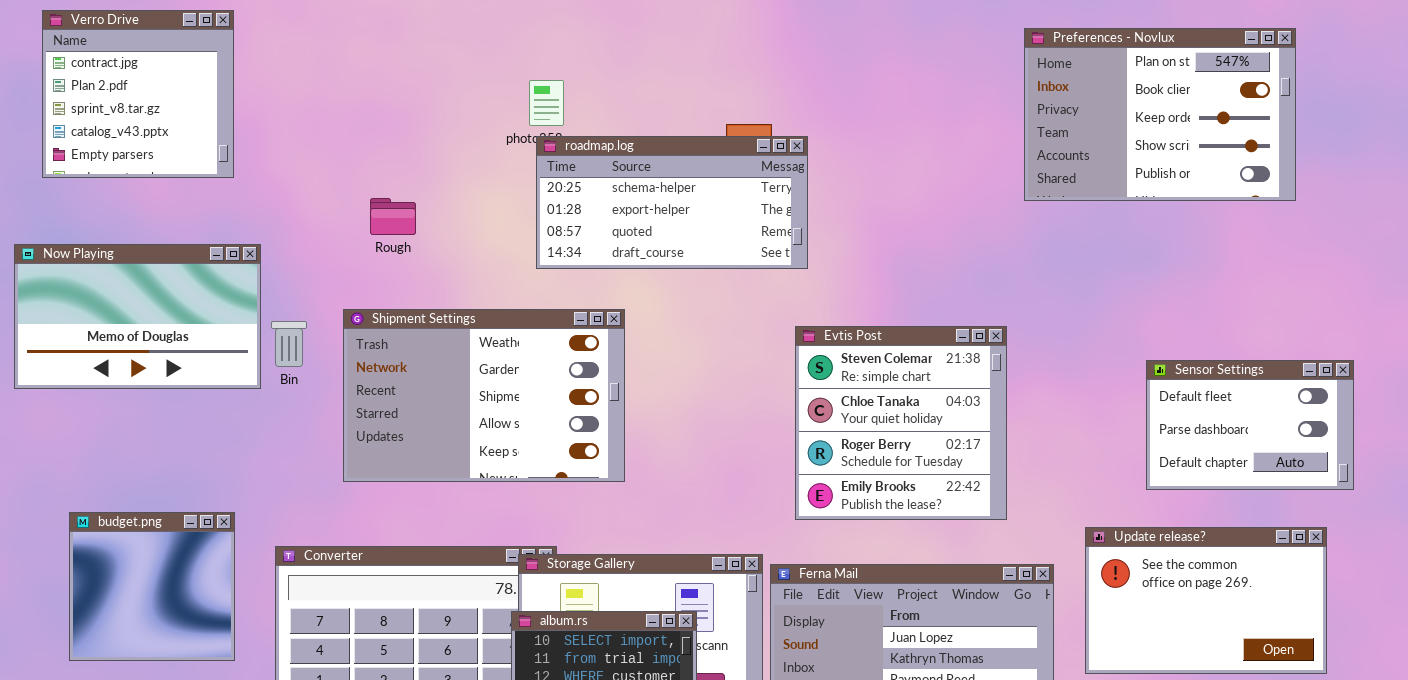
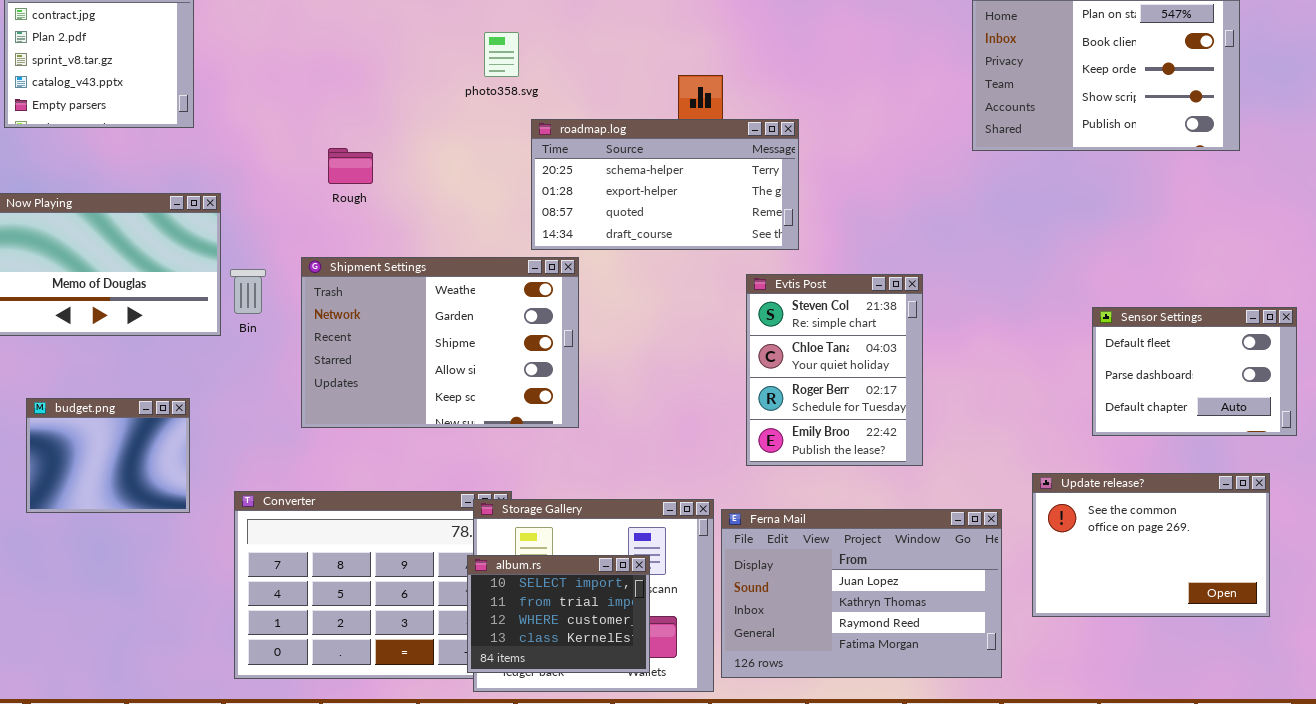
roadmap.log: [536,136,808,269] -> [531,119,799,250], moved
Evtis Post: [795,326,1007,520] -> [746,274,923,466], resized
budget.png: [69,512,235,661] -> [26,398,190,513], moved, resized

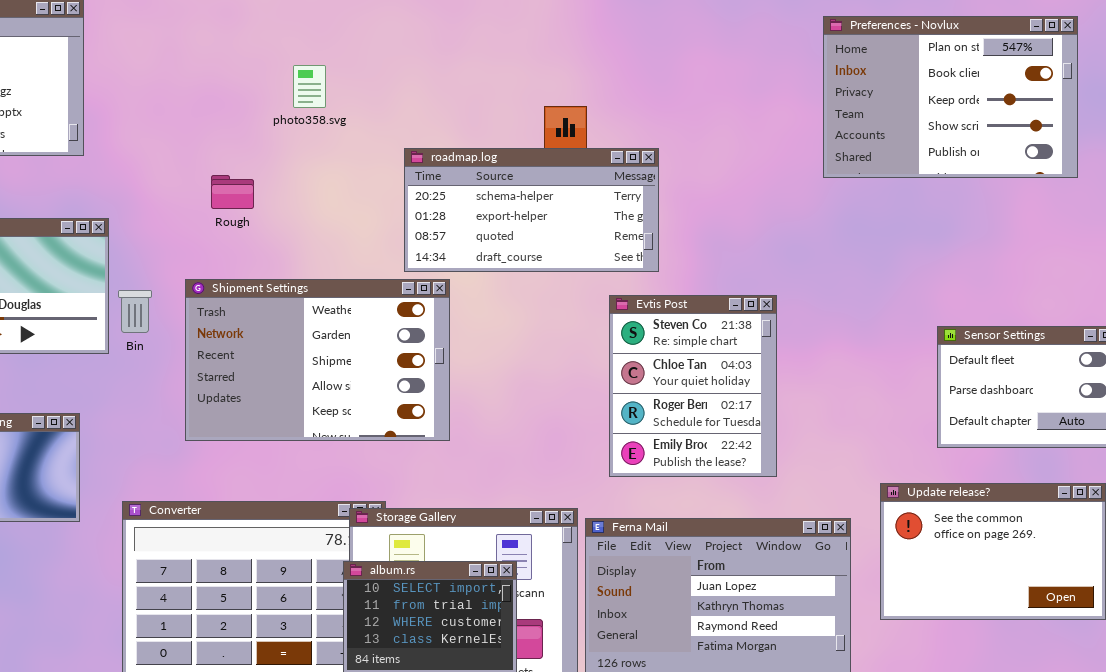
photo358.svg: [484,32,519,77] -> [293,65,326,108], moved

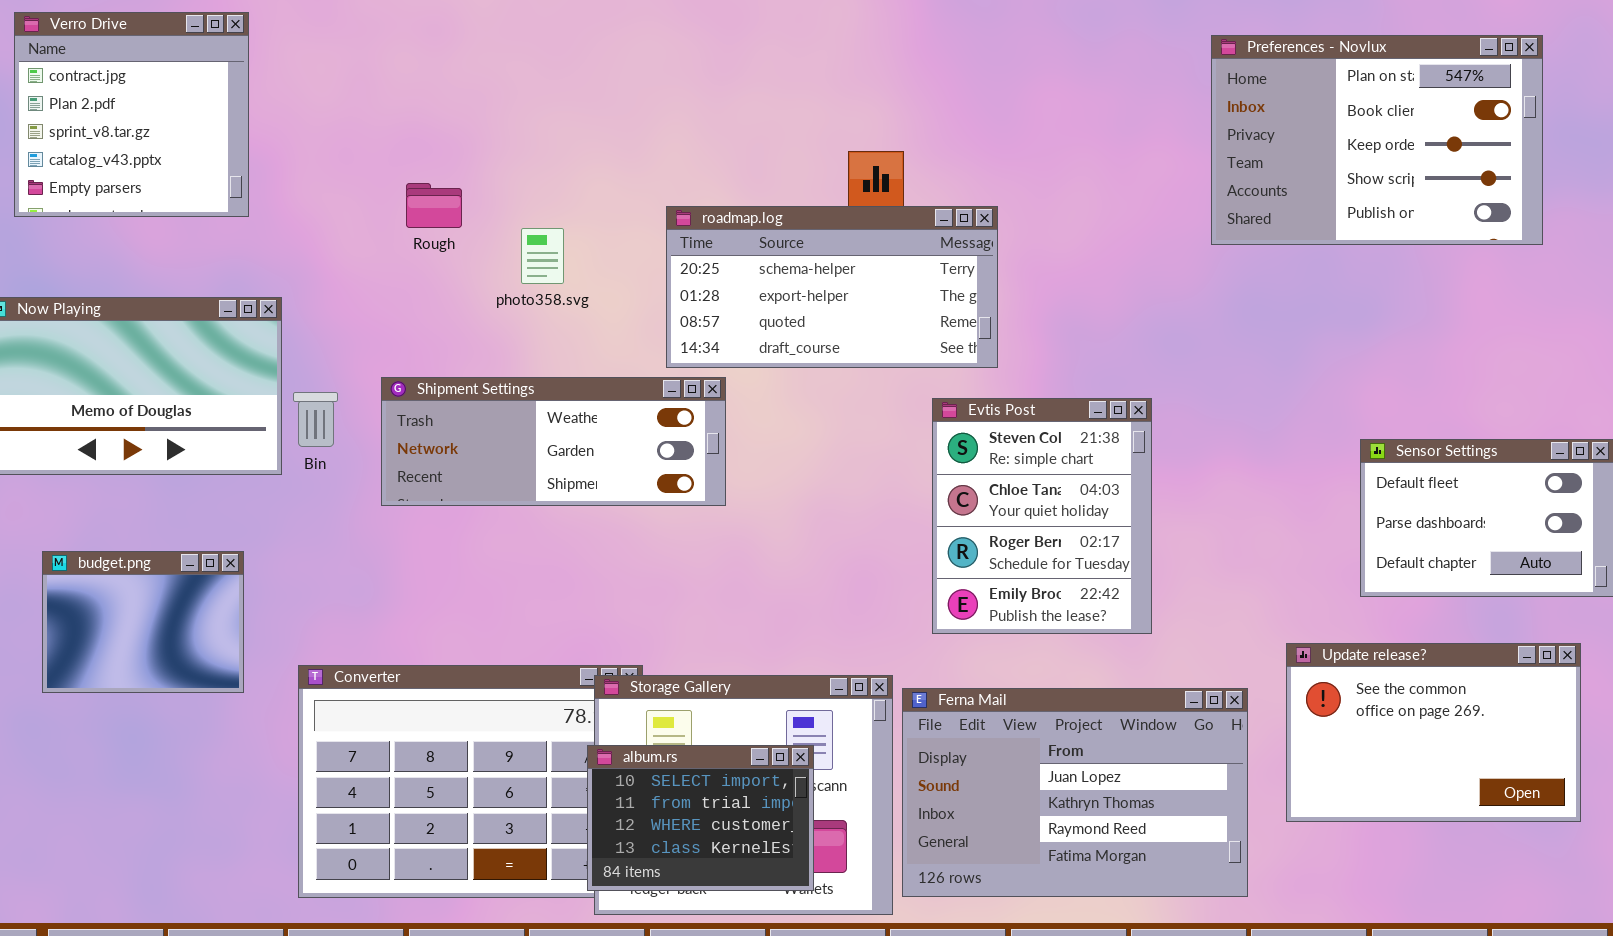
photo358.svg: [293,65,326,108] -> [521,228,564,284], moved
Rough: [211,175,254,209] -> [406,183,462,228], moved
Shipment Settings: [185,279,450,441] -> [381,377,726,506], resized

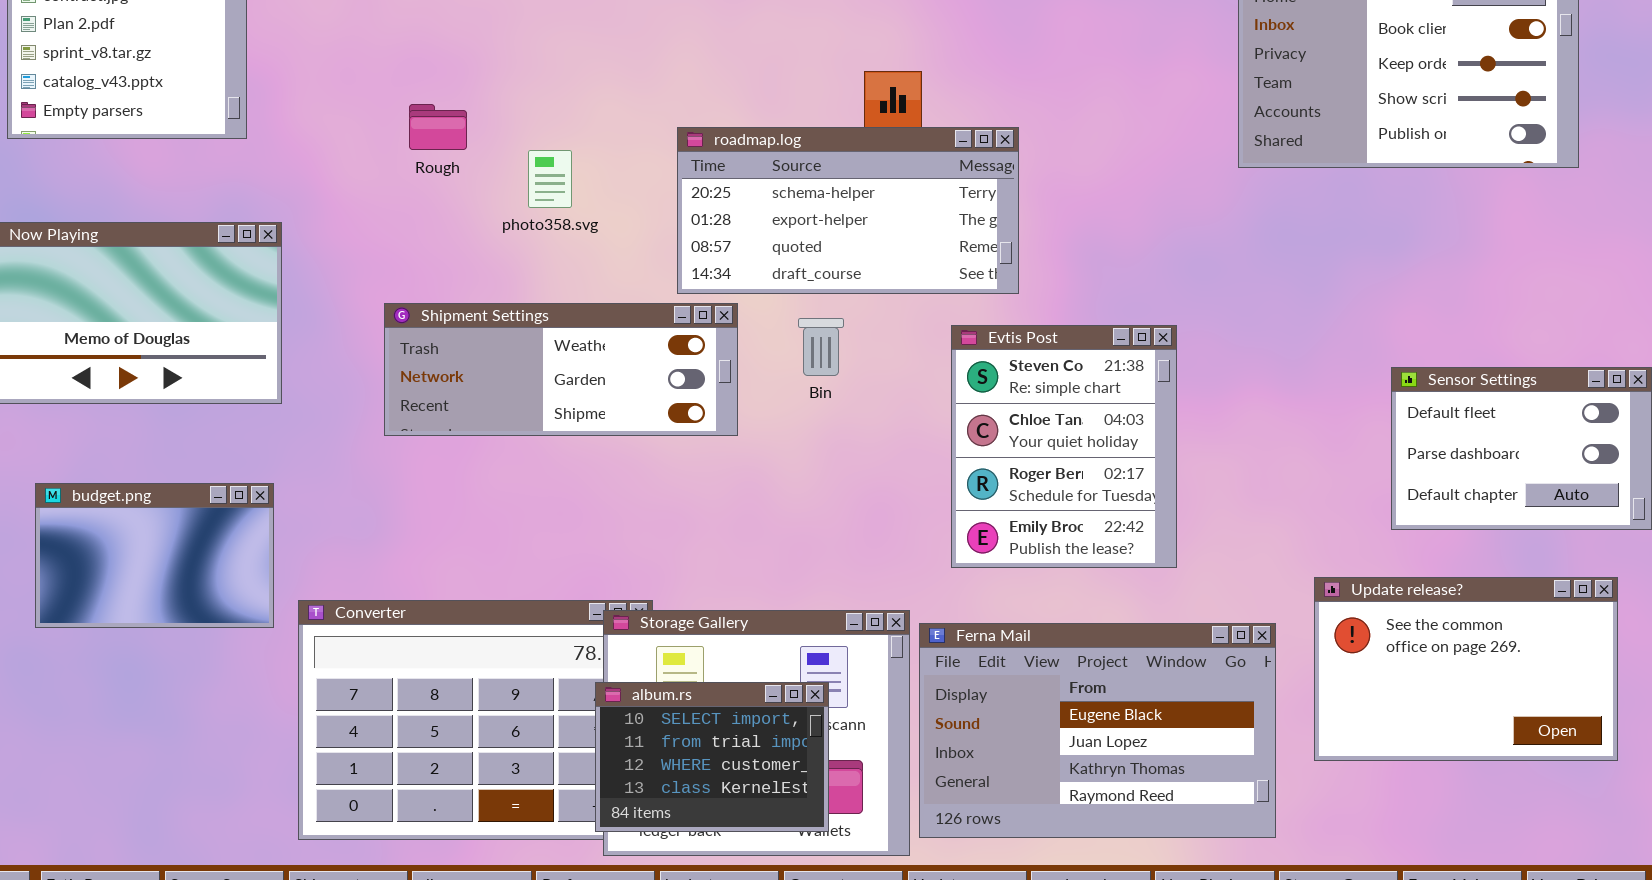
Bin: [293,392,338,447] -> [798,318,844,376], moved
budget.png: [42,551,244,693] -> [35,483,274,628], resized
Ferna Mail: [902,688,1248,897] -> [919,623,1276,838], scrolled up 1 row

